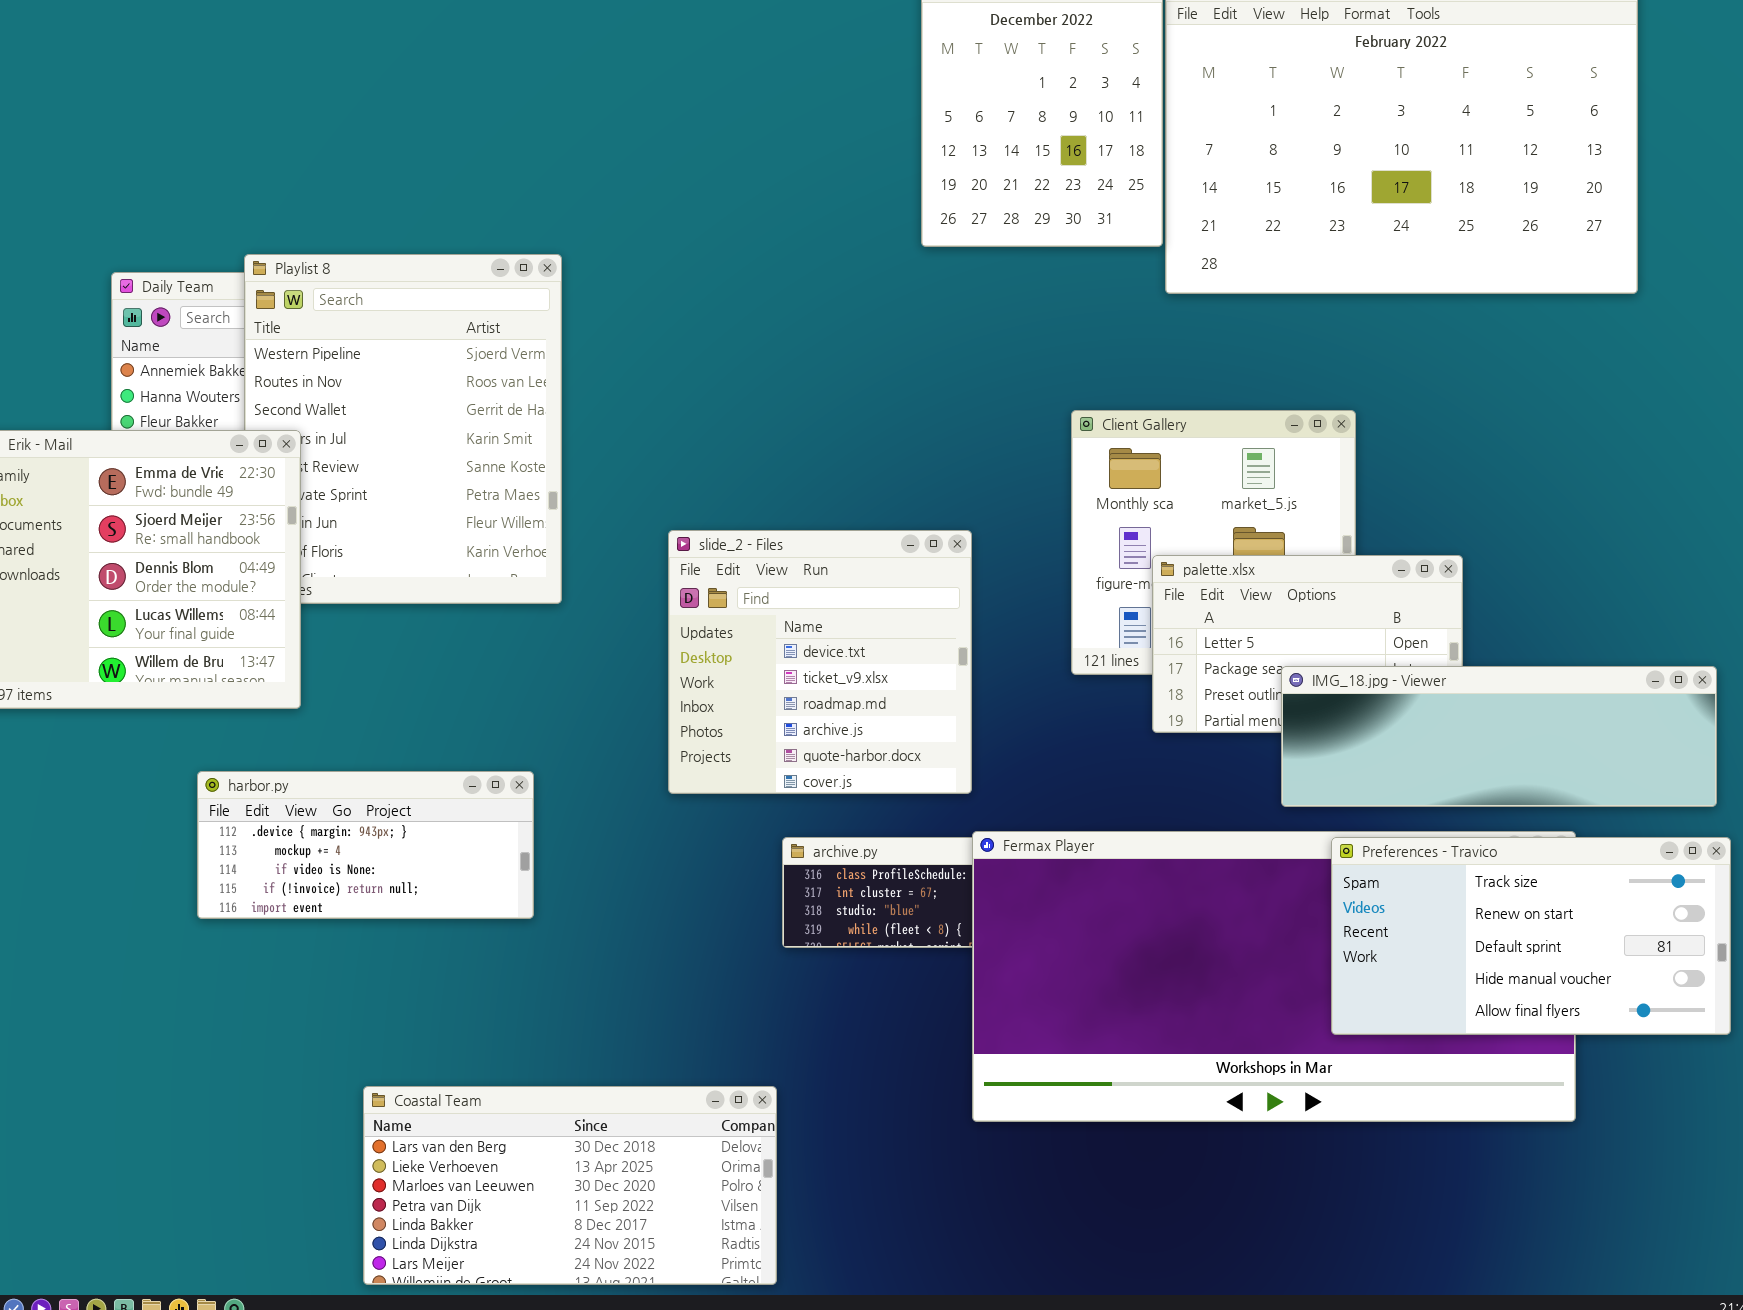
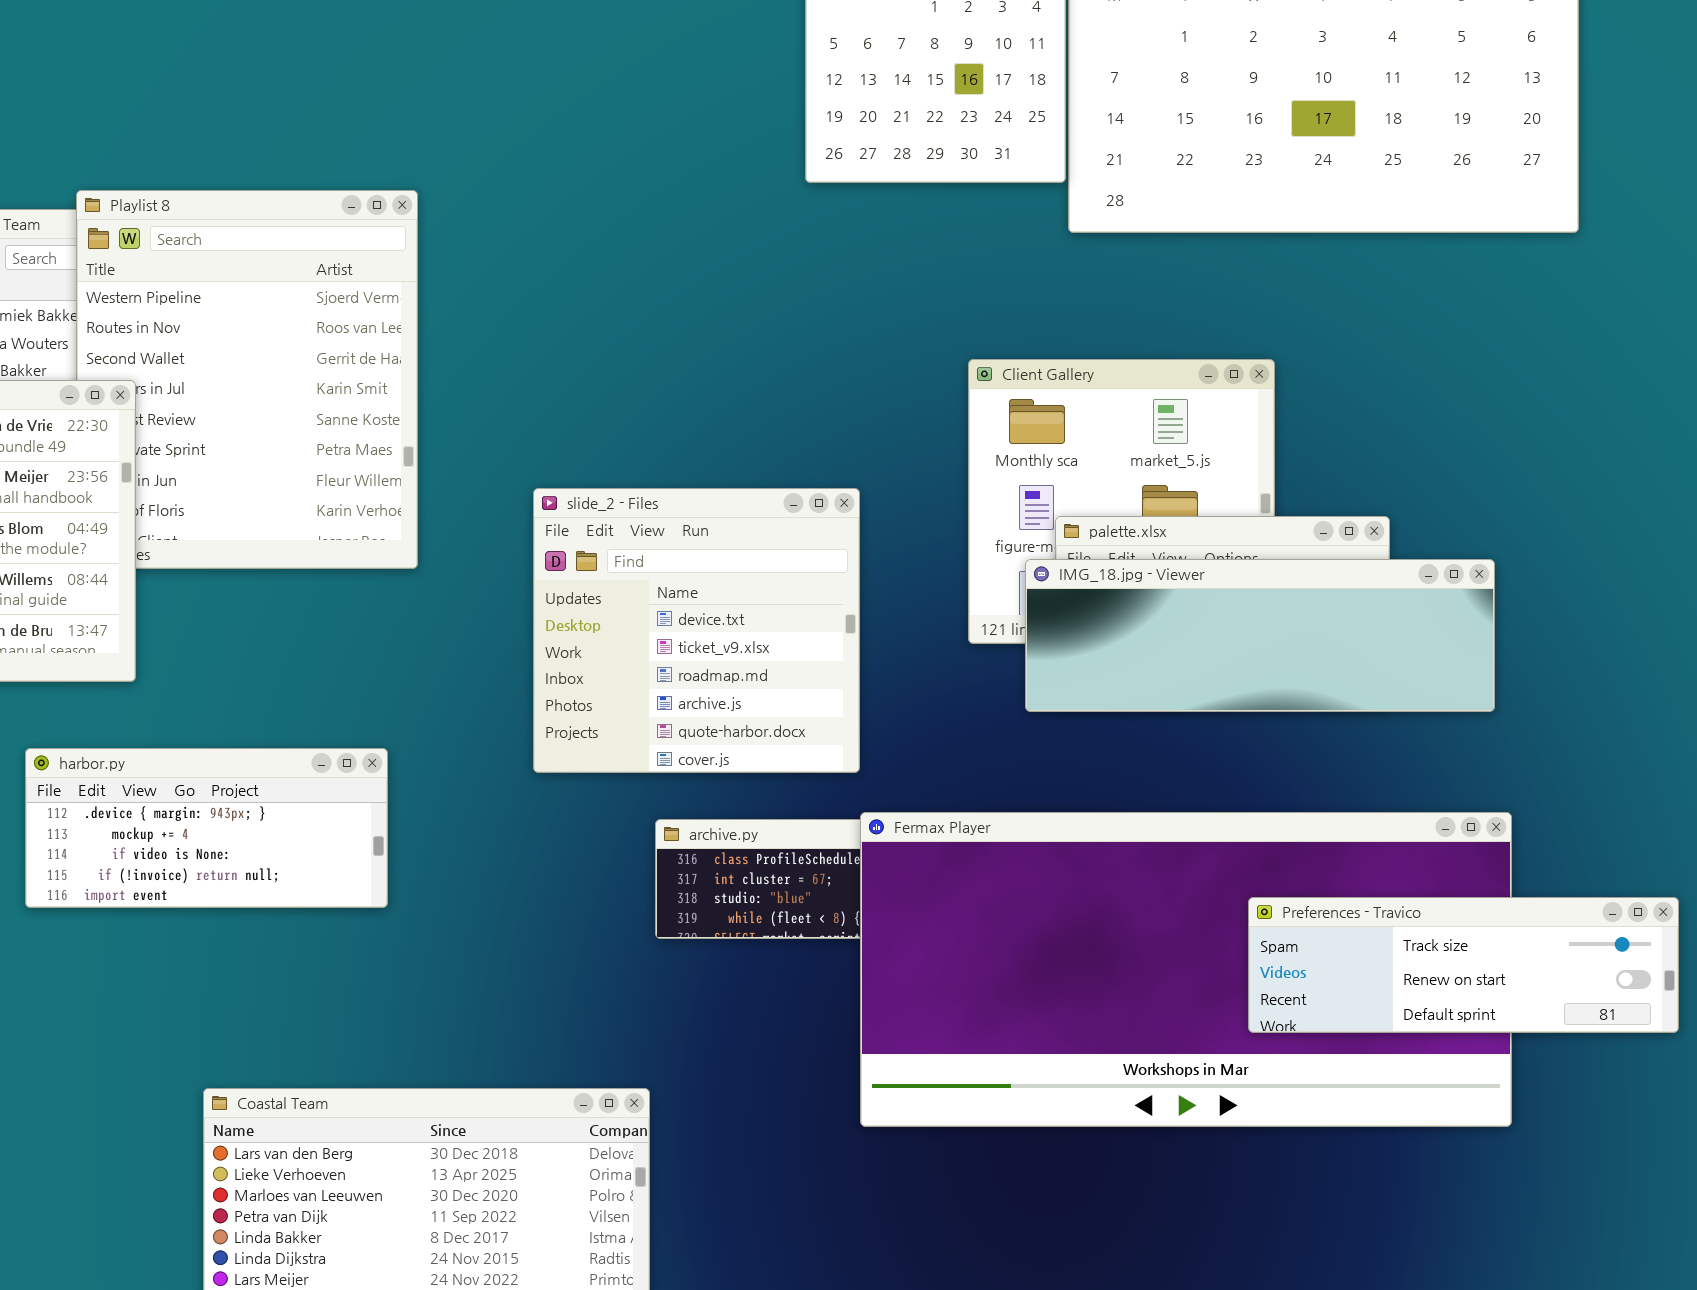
IMG_18.jpg - Viewer: [1281,666,1717,807] -> [1025,559,1495,712], moved
Preferences - Travico: [1331,837,1731,1035] -> [1248,897,1679,1033], resized

